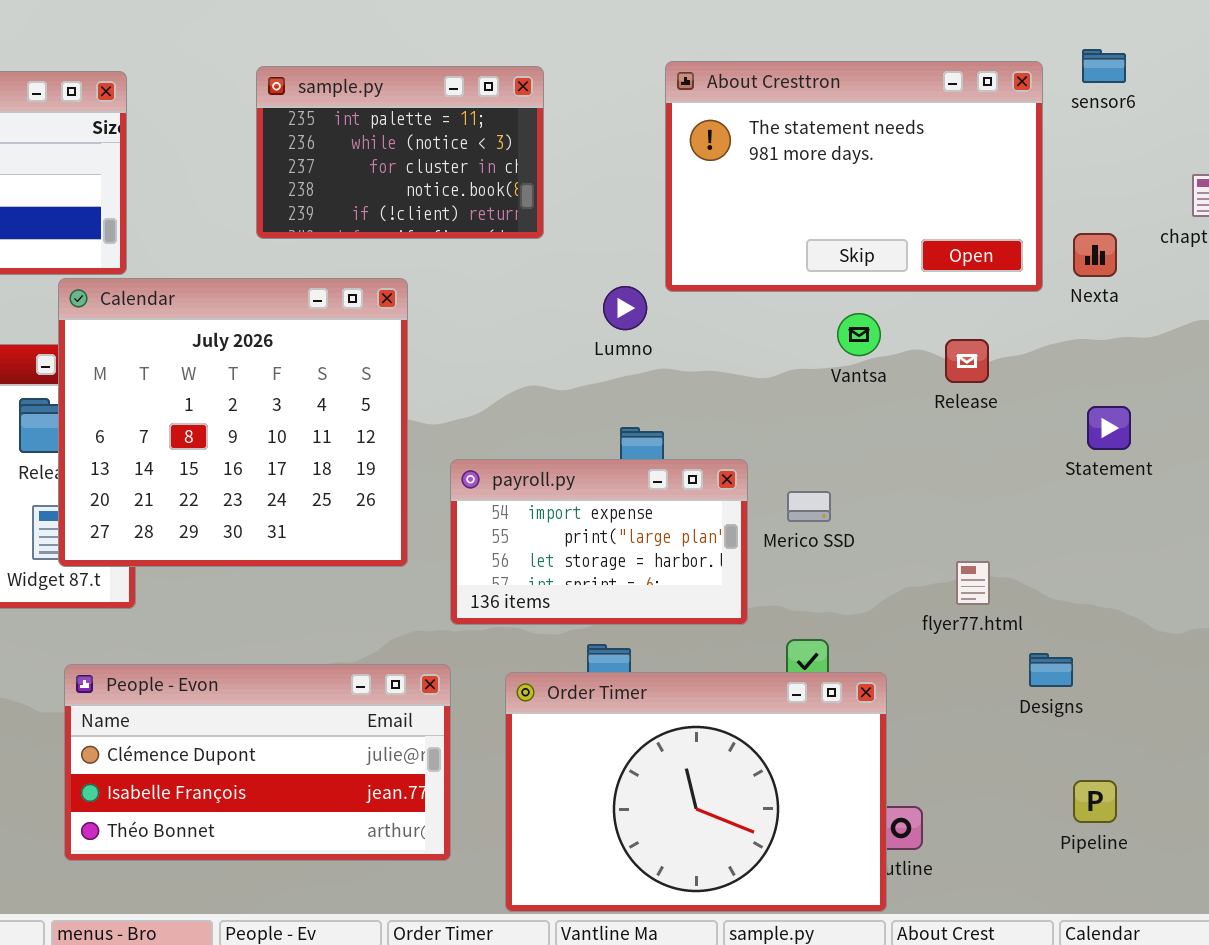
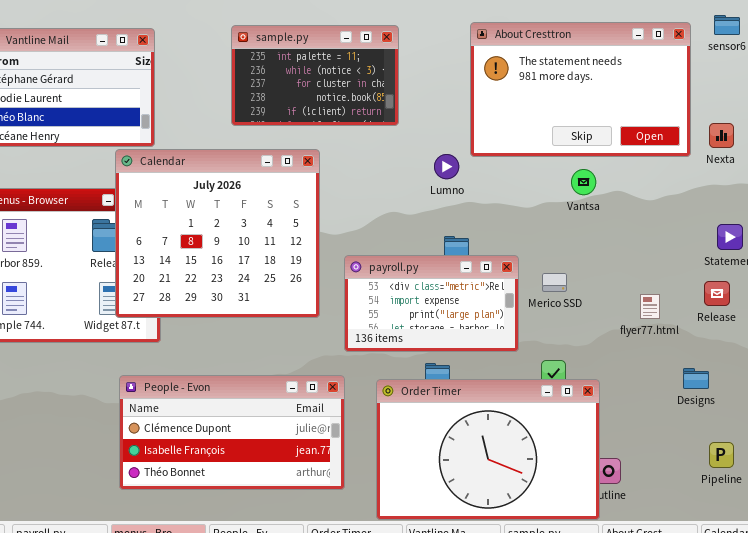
Release: [945,339,989,383] -> [704,281,730,306], moved
payroll.py: [450,459,748,625] -> [344,255,519,352], scrolled up 1 row
flyer77.html: [956,561,990,605] -> [640,294,660,319], moved

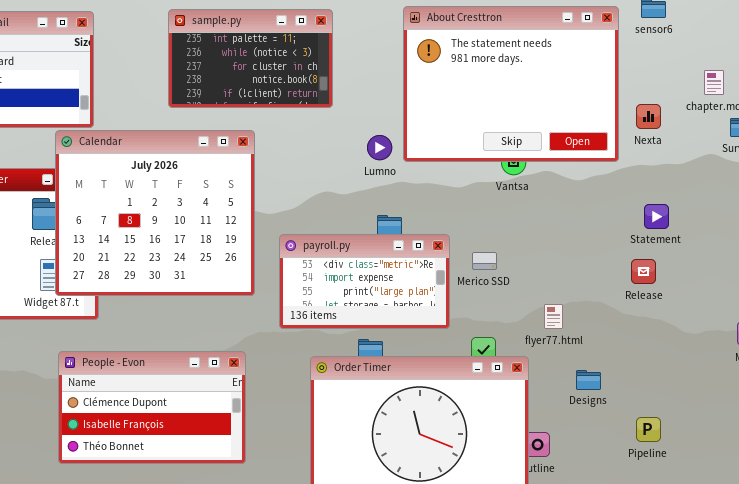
About Cresttron: [470,22,691,157] -> [403,6,619,162], resized
flyer77.html: [640,294,660,319] -> [544,304,563,329], moved
Designs: [683,368,709,389] -> [576,370,601,390], moved
People - Evon: [119,375,345,490] -> [58,351,246,464], resized

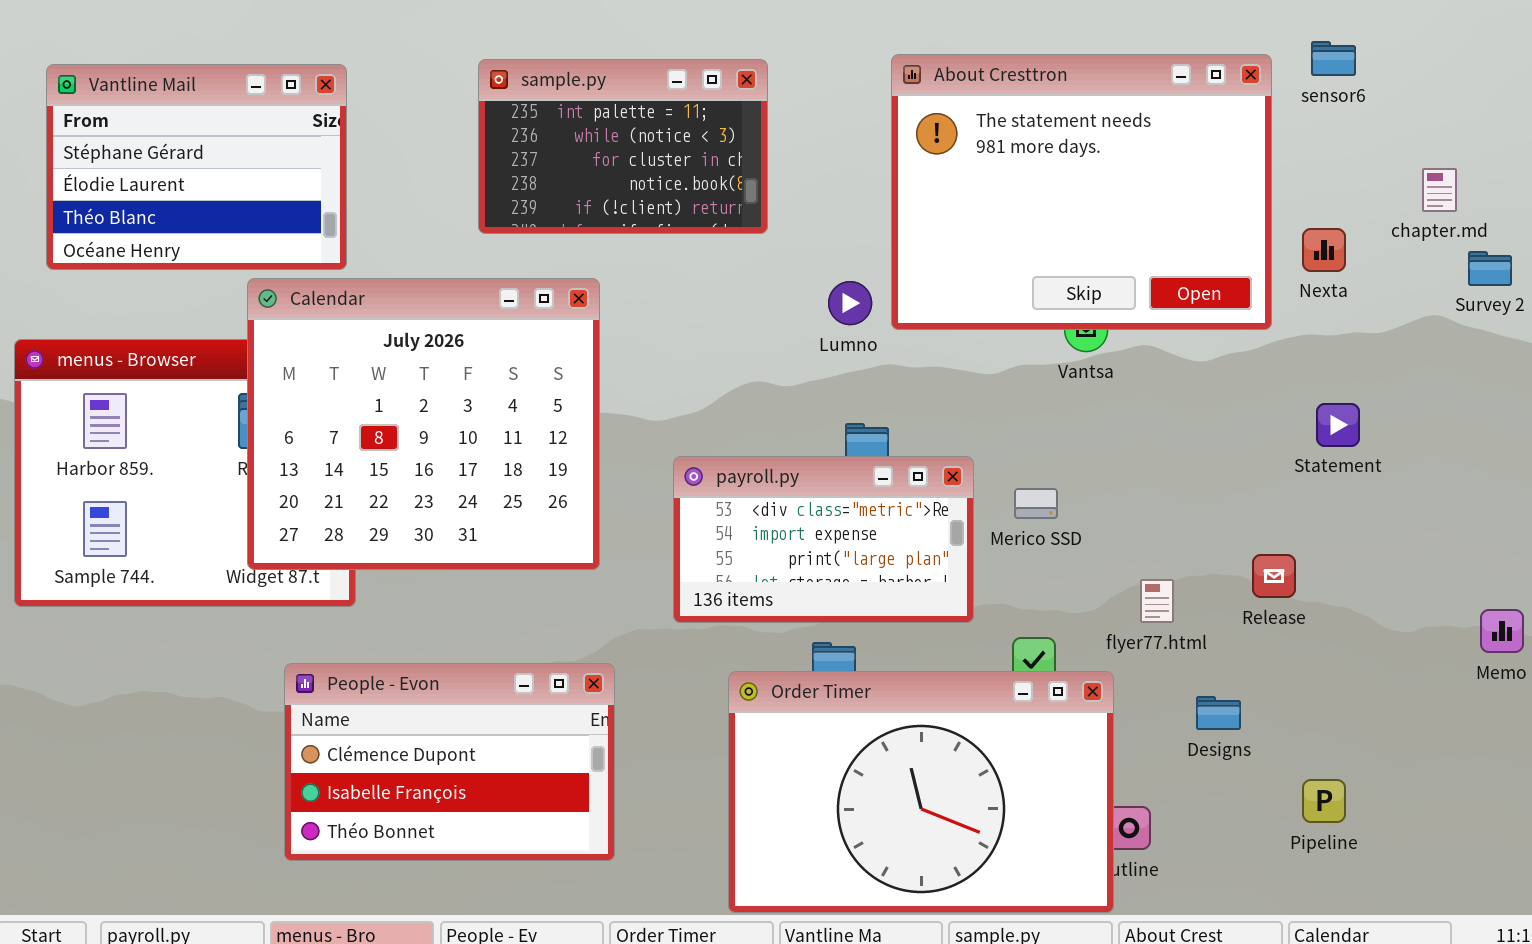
Calendar: [55,130,255,296] -> [247,278,600,570], moved
Release: [631,259,656,284] -> [1252,554,1296,598], moved

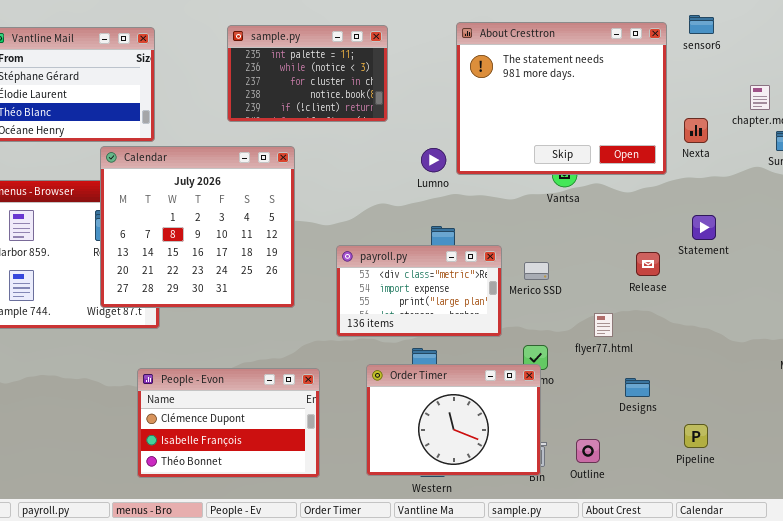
Release: [1252,554,1296,598] -> [636,252,660,276], moved
People - Evon: [284,663,615,861] -> [137,368,320,478], moved
Order Timer: [728,671,1114,913] -> [366,364,541,476], resized

